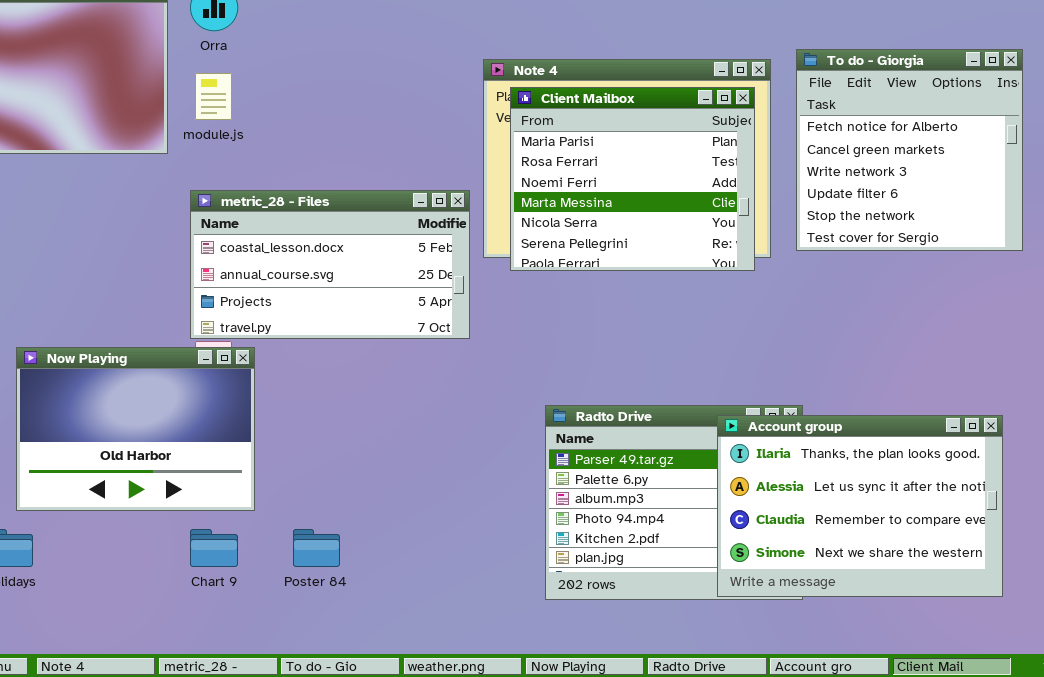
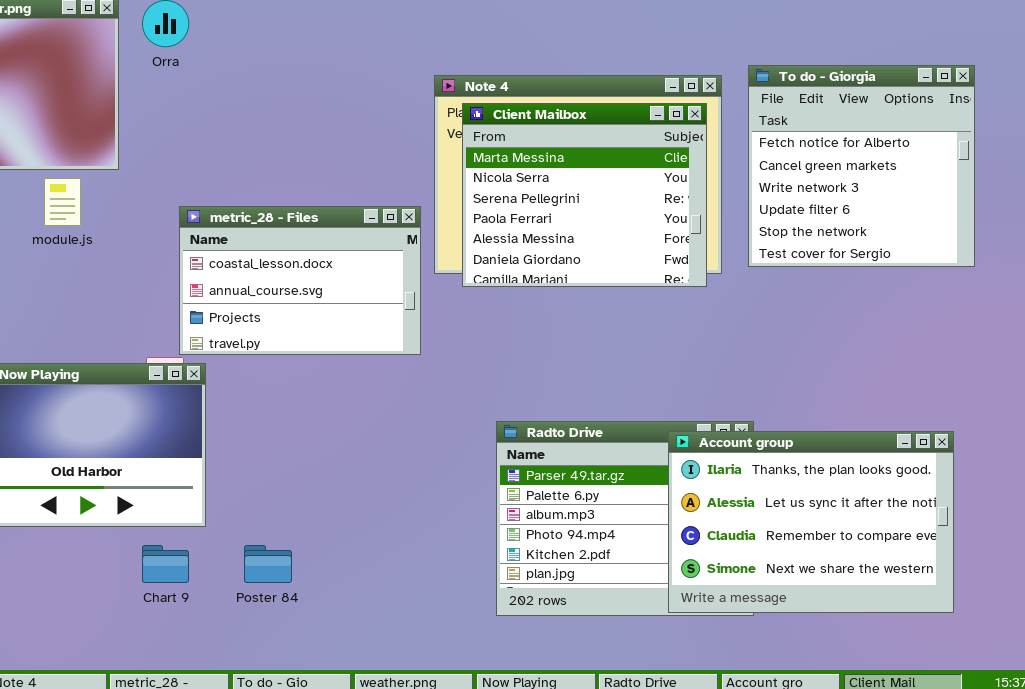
module.js: [195,73,232,120] -> [44,178,81,226], moved
Client Mailbox: [510,87,755,271] -> [462,103,707,287], scrolled down 3 rows
metric_28 - Files: [190,190,470,339] -> [179,206,421,355], resized

